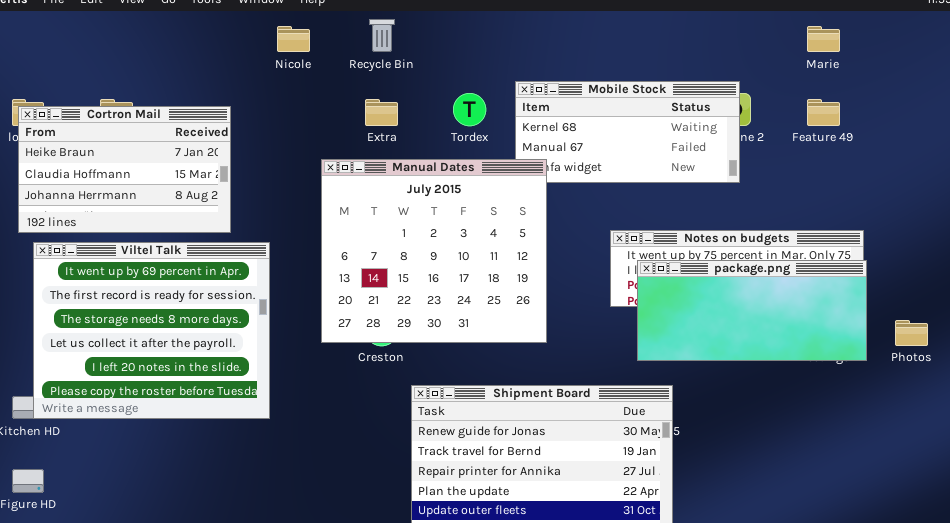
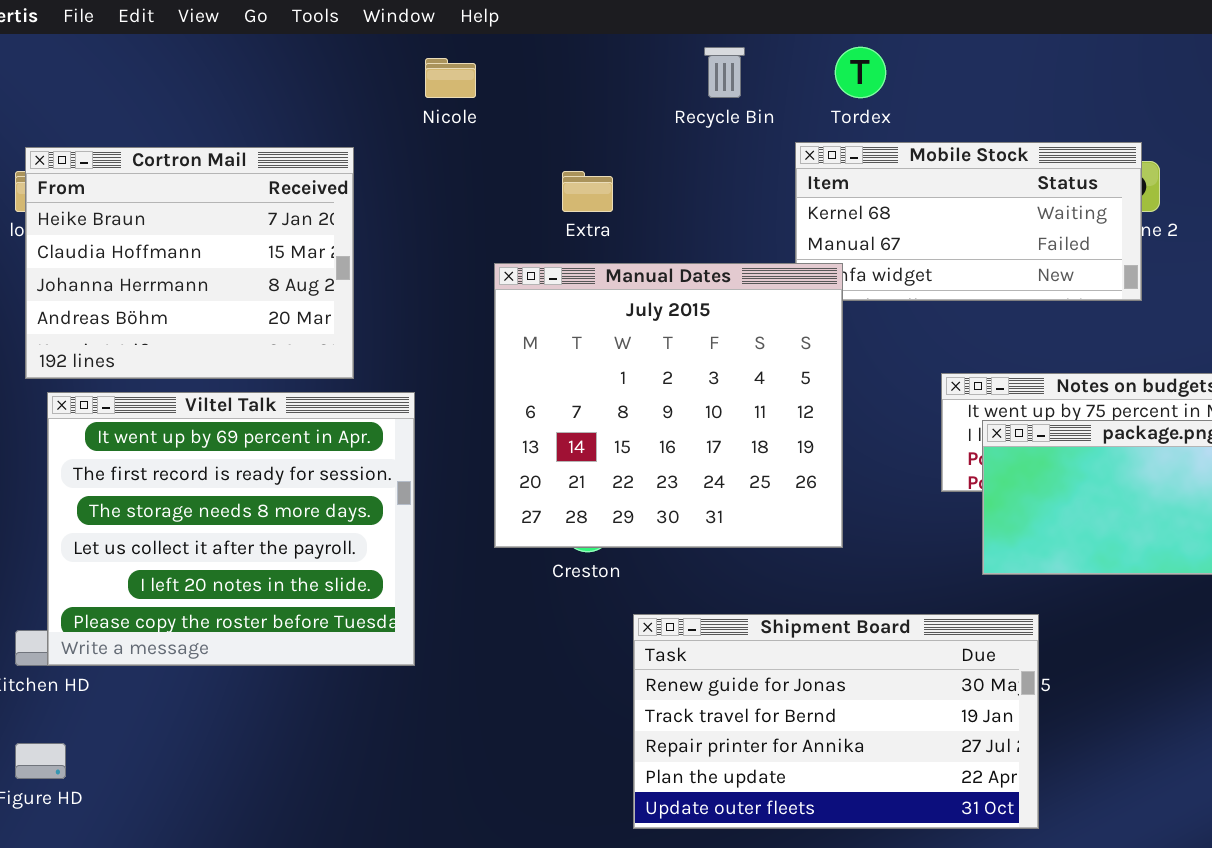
Recycle Bin: [369,19,395,52] -> [704,47,745,98], moved
Tordex: [453,93,486,126] -> [835,47,886,98], moved
Cortron Mail: [18,106,231,233] -> [25,147,354,379], resized

